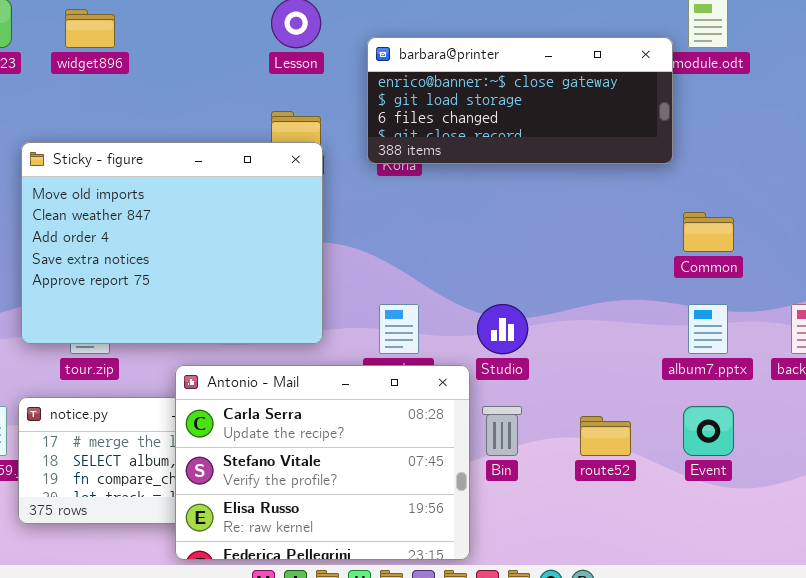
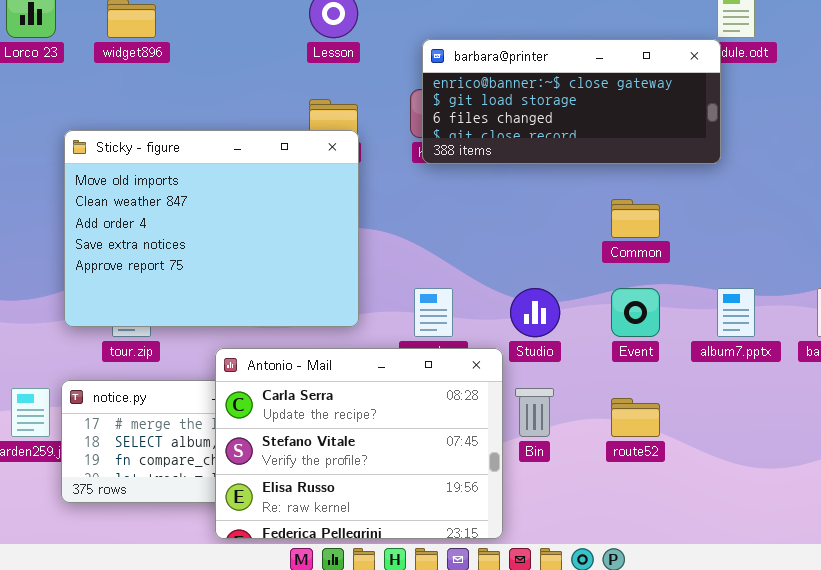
barbara@printer: [367,37,673,164] -> [422,39,721,164], moved
Common: [683,212,734,252] -> [611,199,660,238], moved
Event: [683,406,734,456] -> [611,288,660,337], moved

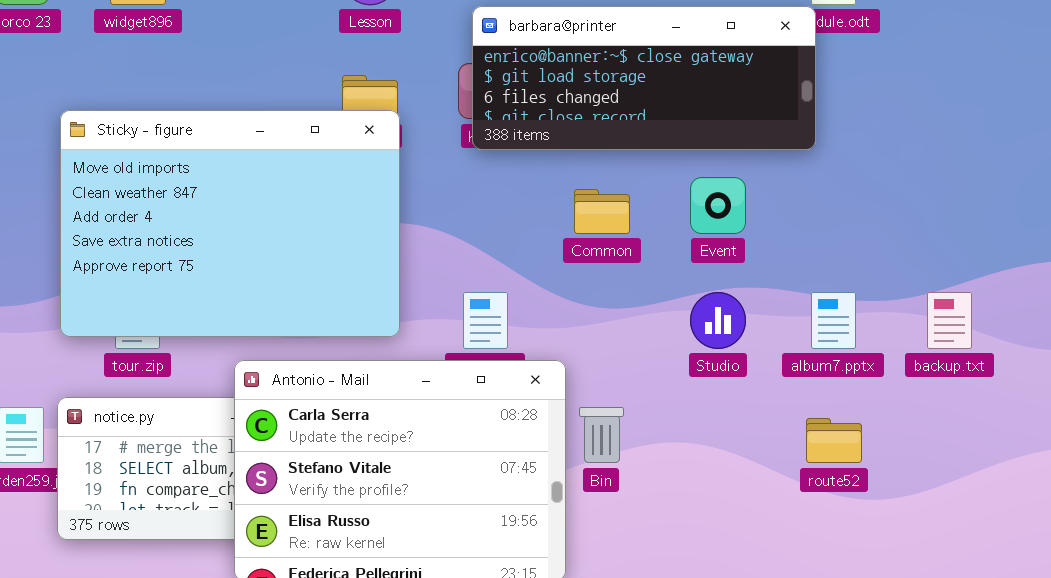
Common: [611,199,660,238] -> [574,189,630,234], moved
Studio: [510,288,560,337] -> [690,292,746,349], moved
Event: [611,288,660,337] -> [690,177,746,234], moved
route52: [611,398,660,437] -> [806,418,862,463], moved

